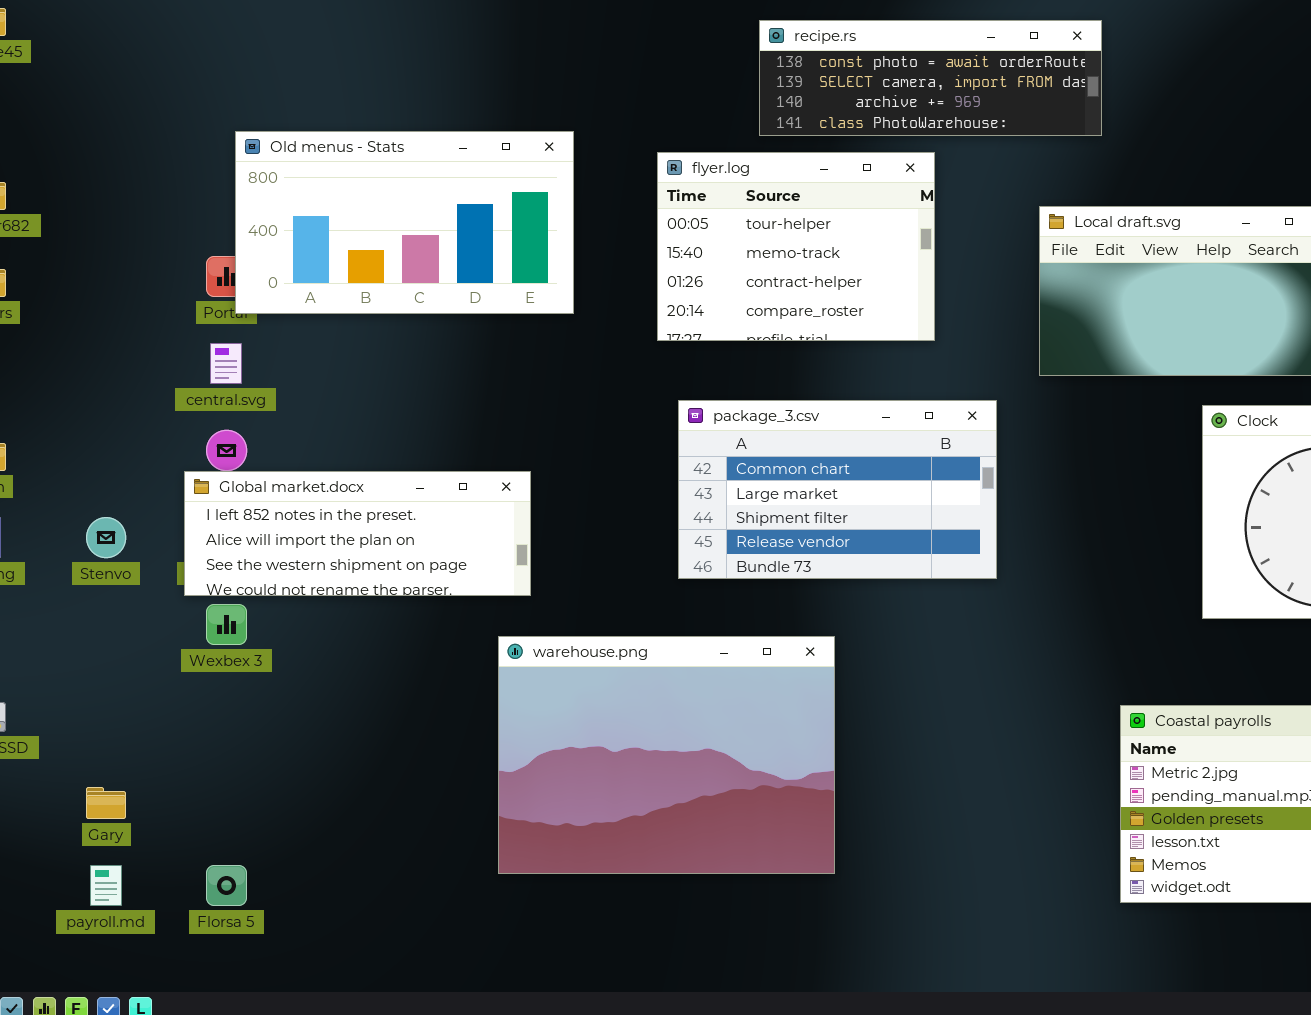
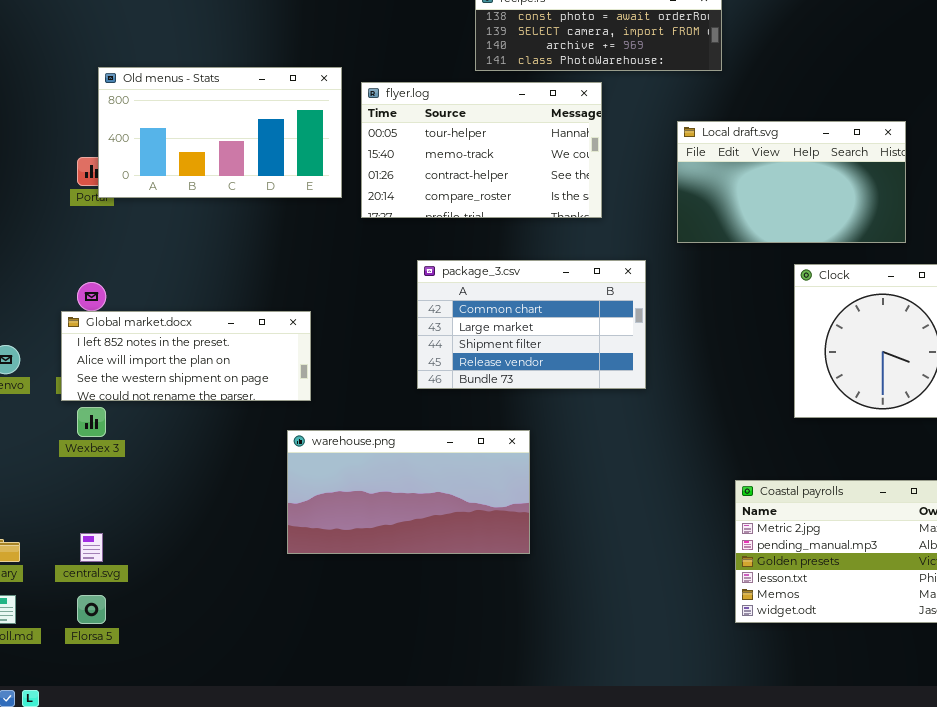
flyer.log: [657,152,935,341] -> [361,82,602,218], resized
central.svg: [210,343,242,384] -> [80,533,103,562], moved
warehouse.png: [498,636,835,874] -> [287,430,530,554], resized

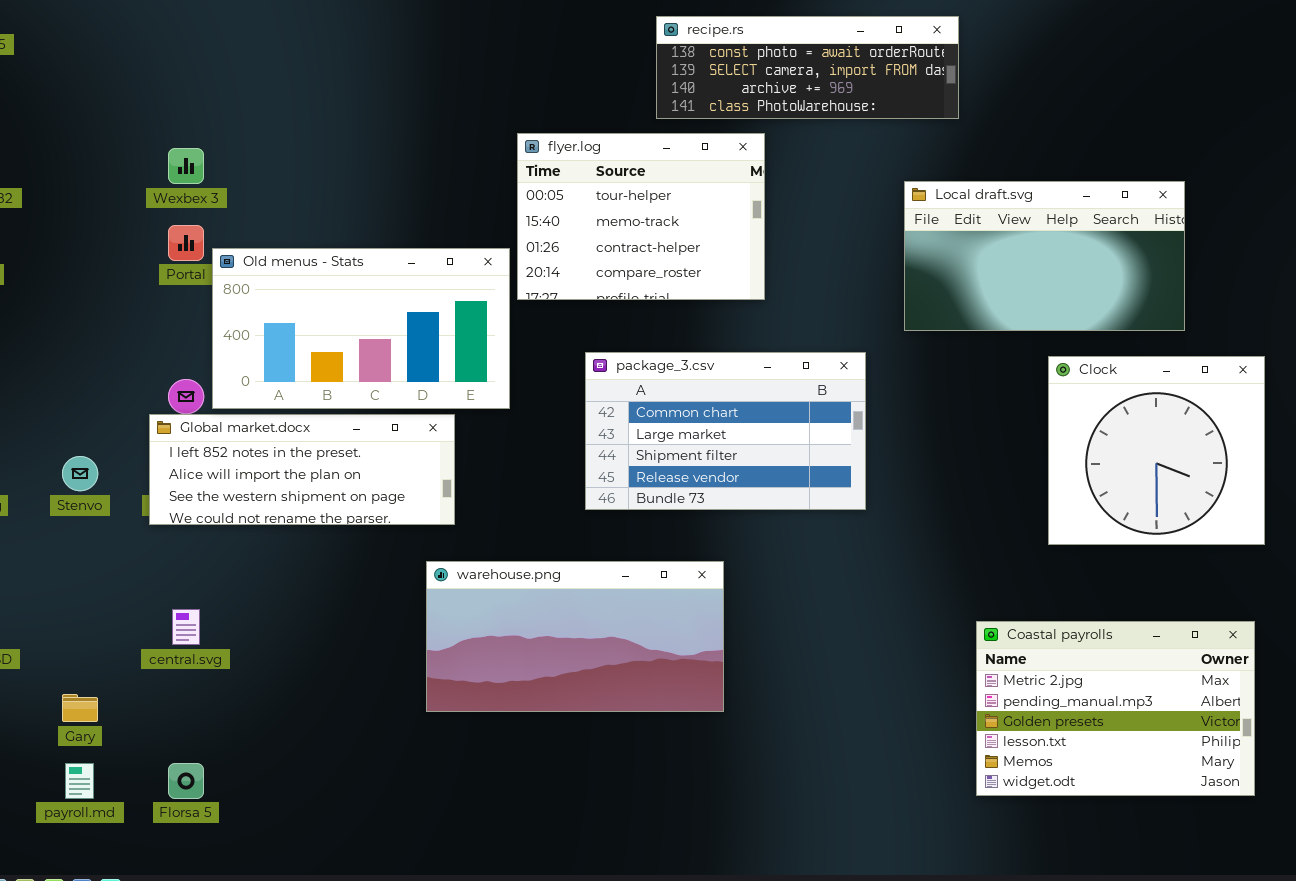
Old menus - Stats: [98,67,342,198] -> [212,248,510,409], moved
flyer.log: [361,82,602,218] -> [517,133,765,300], resized
Wexbex 3: [77,407,106,437] -> [168,148,204,184], moved
central.svg: [80,533,103,562] -> [172,609,200,645], moved

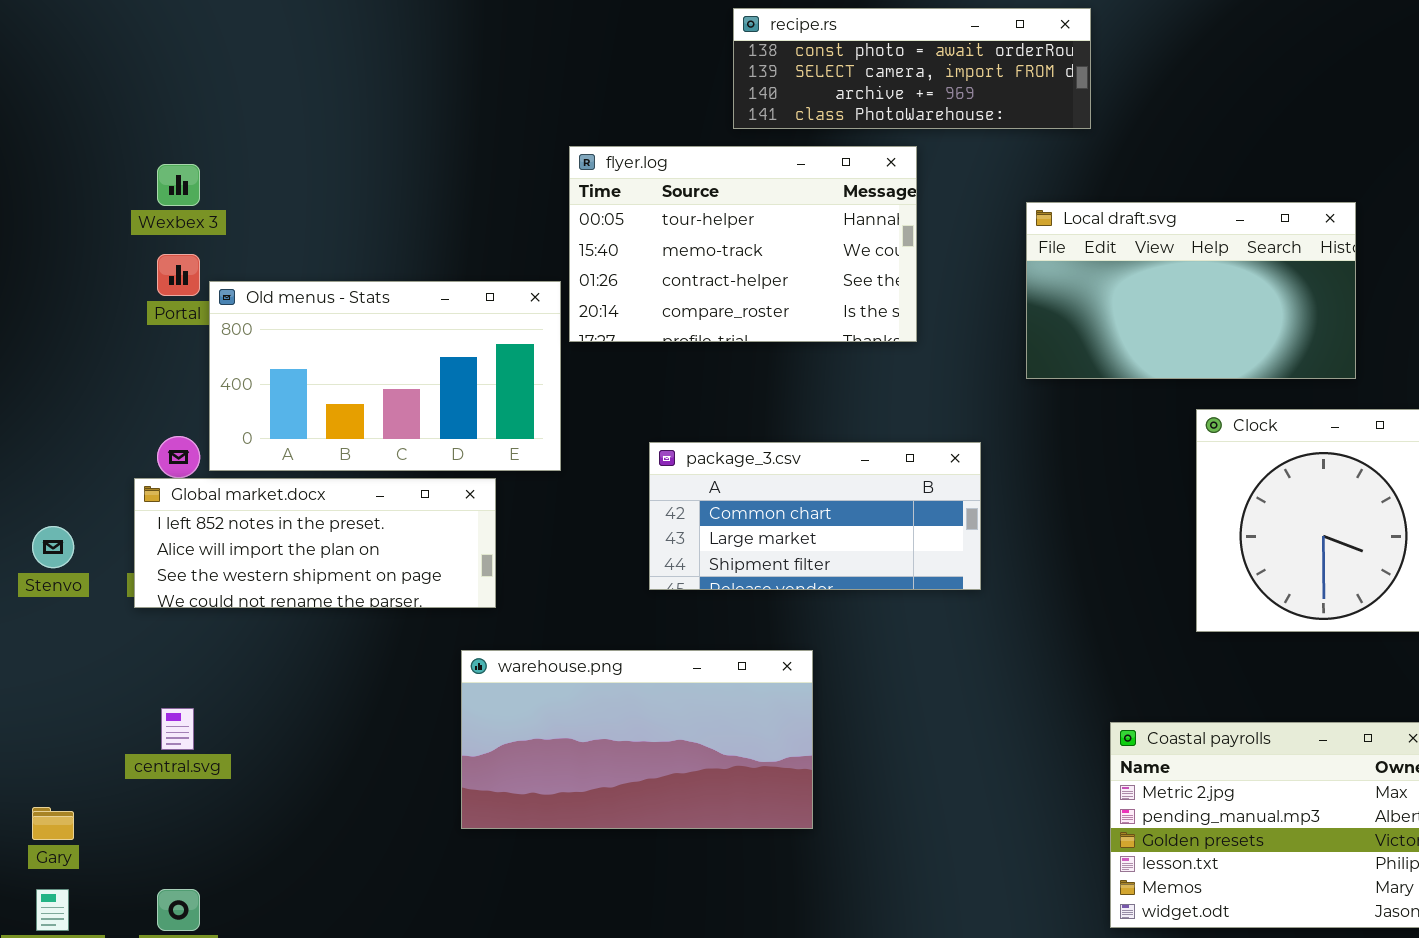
flyer.log: [517,133,765,300] -> [569,146,917,342], resized
package_3.csv: [585,352,866,510] -> [649,442,981,590], resized

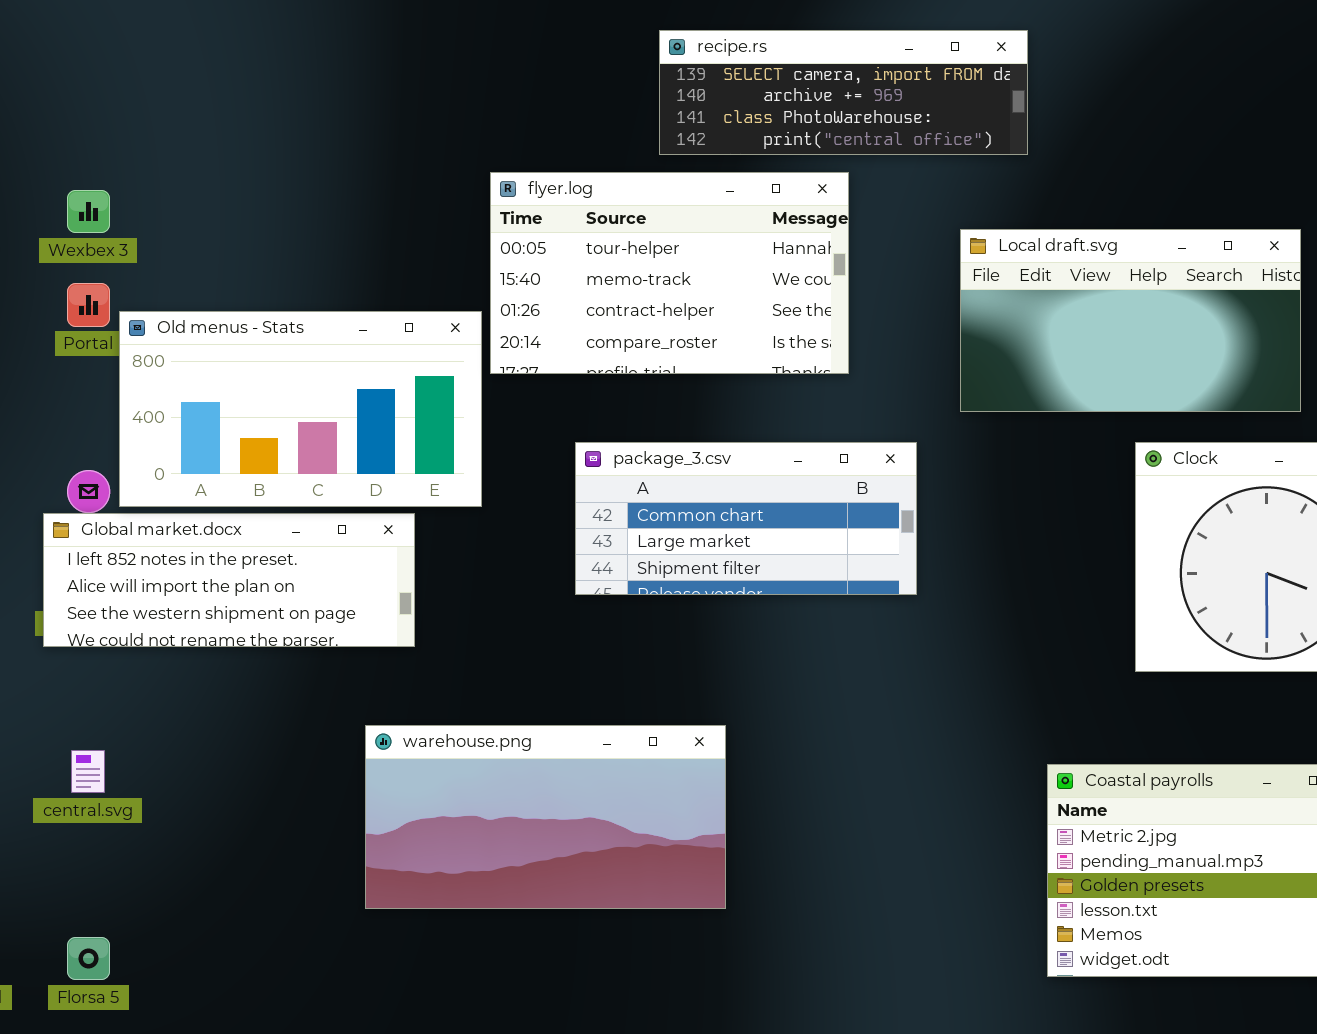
recipe.rs: [733,8,1091,129] -> [659,30,1028,155], scrolled down 1 row
package_3.csv: [649,442,981,590] -> [575,442,917,595], moved
warehouse.png: [461,650,813,829] -> [365,725,726,909], moved

